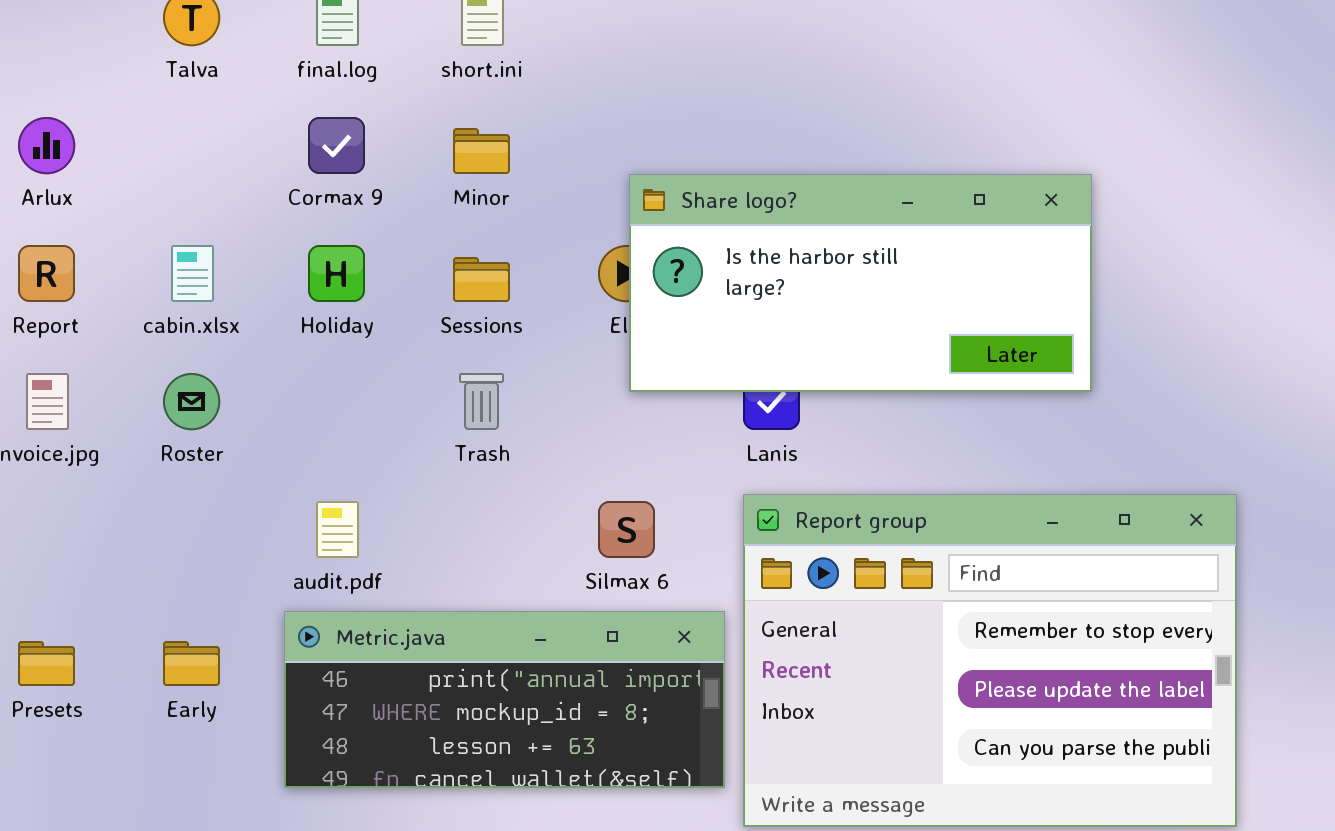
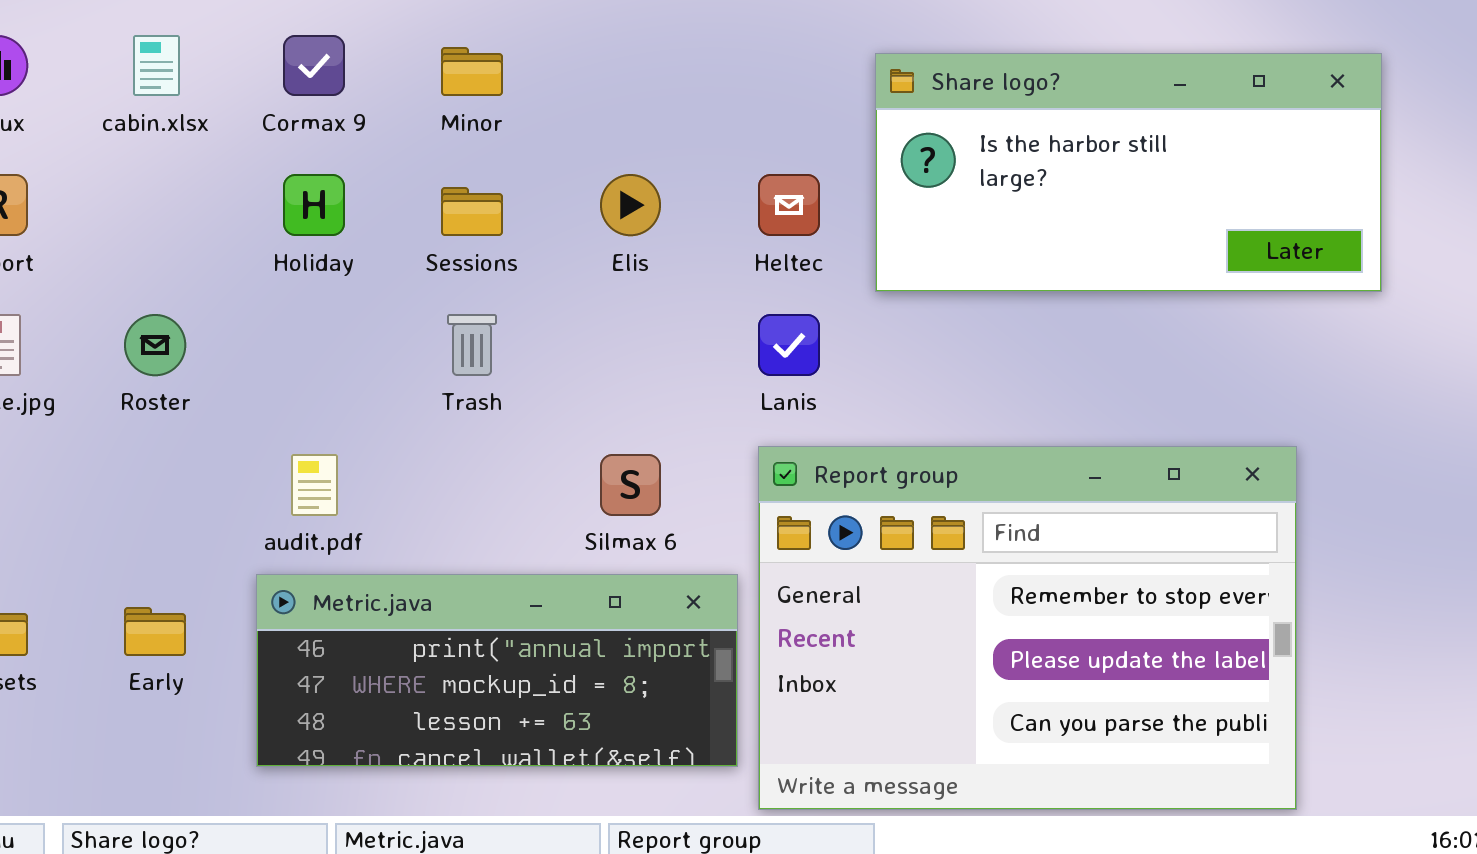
Share logo?: [629,174,1092,392] -> [875,53,1382,292], moved
cabin.xlsx: [171,245,214,302] -> [133,35,180,96], moved

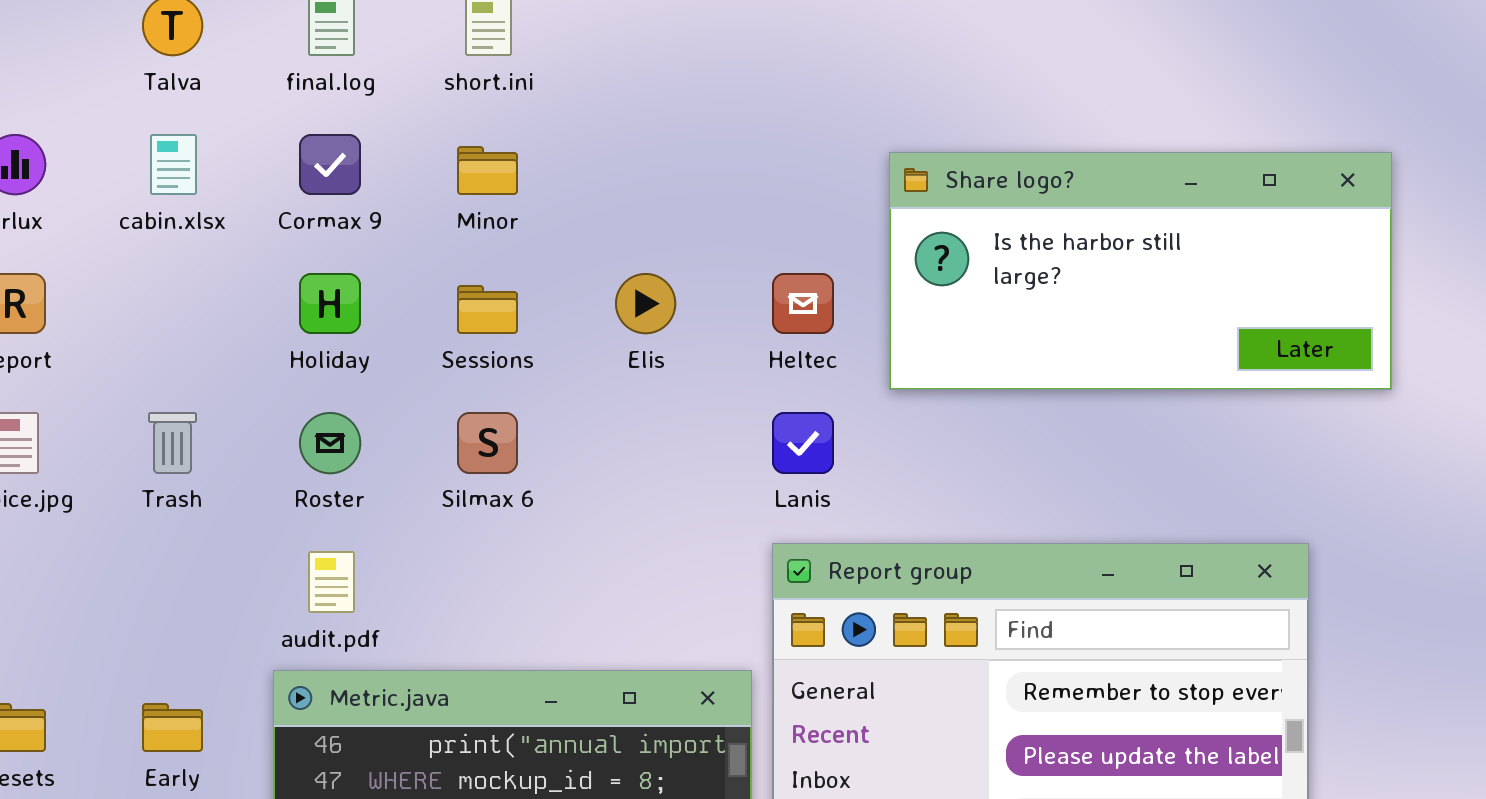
Roster: [124,314,186,376] -> [299,412,361,474], moved
Trash: [447,314,497,376] -> [148,412,197,474], moved
Silmax 6: [600,454,661,516] -> [457,412,518,474], moved

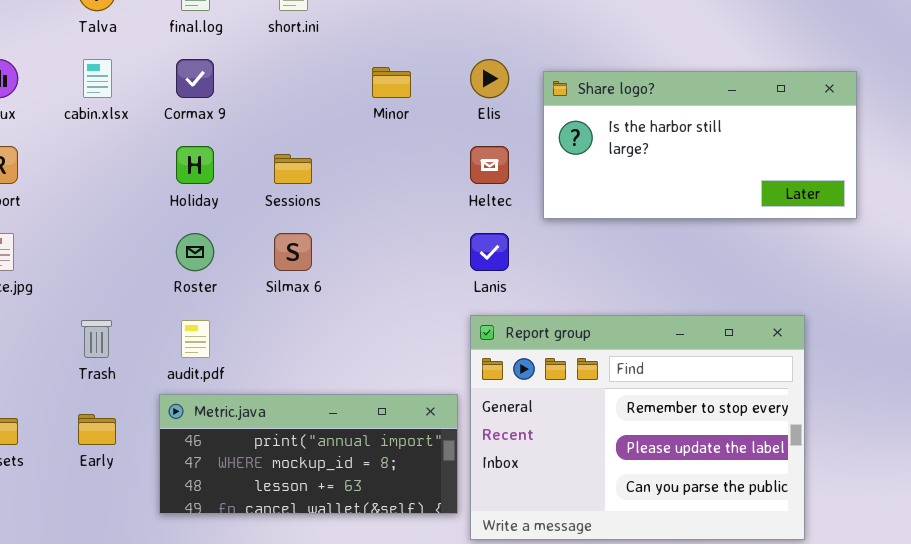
Minor: [457,146,518,195] -> [372,67,411,98], moved
Elis: [615,273,676,334] -> [470,59,509,98], moved
Trash: [148,412,197,474] -> [81,320,112,358], moved

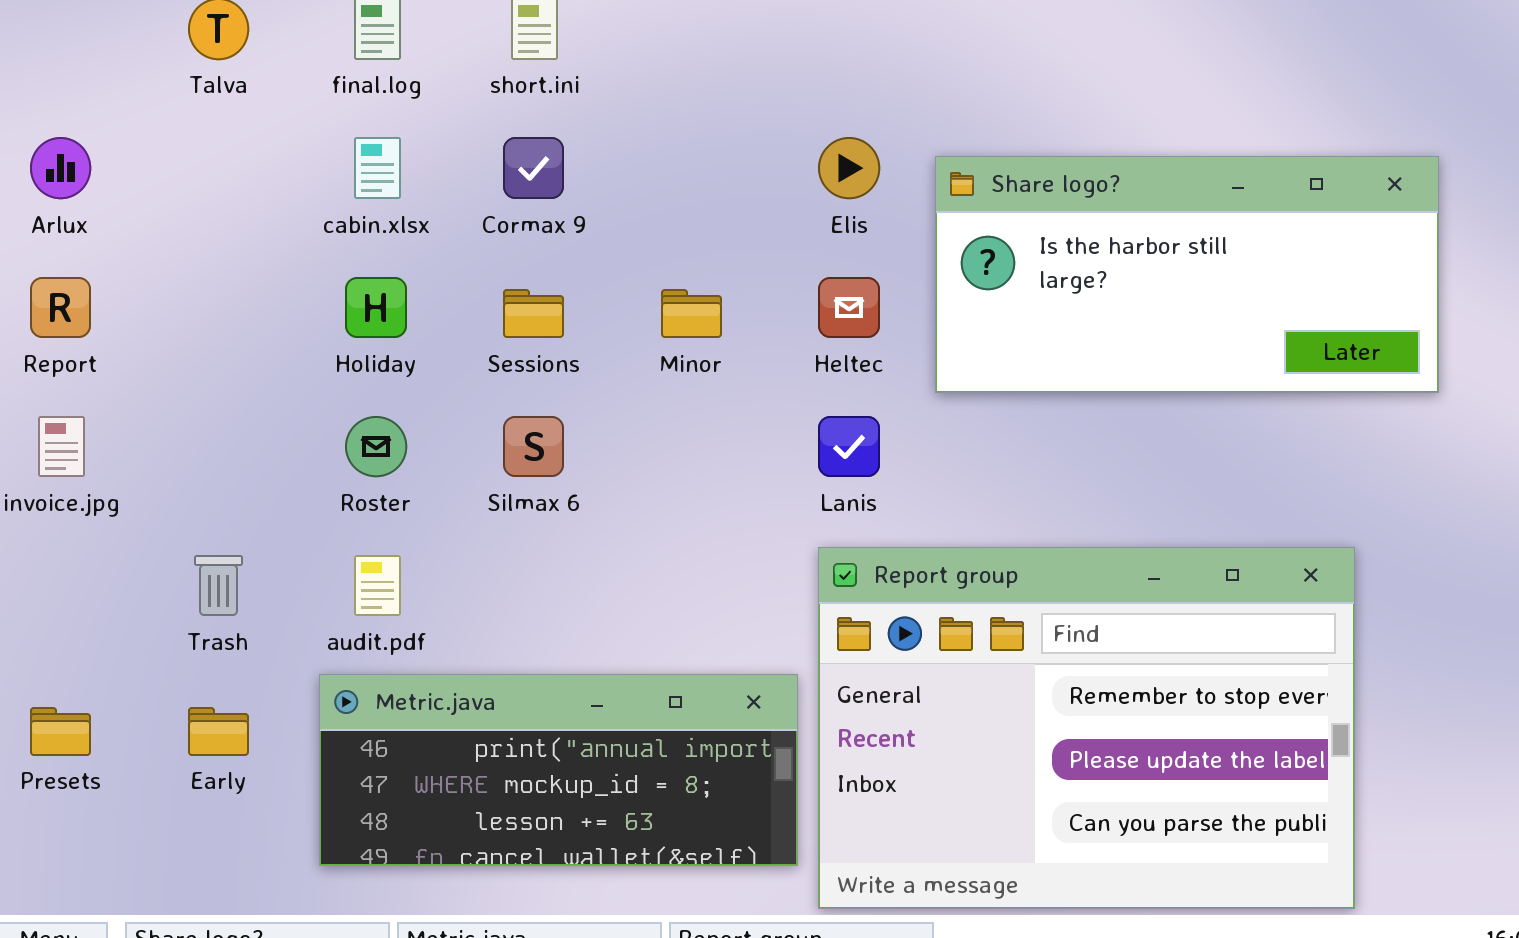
cabin.xlsx: [83,59,112,98] -> [354,137,401,199], moved
Cormax 9: [176,59,214,98] -> [503,137,564,199], moved
Minor: [372,67,411,98] -> [661,289,722,338], moved

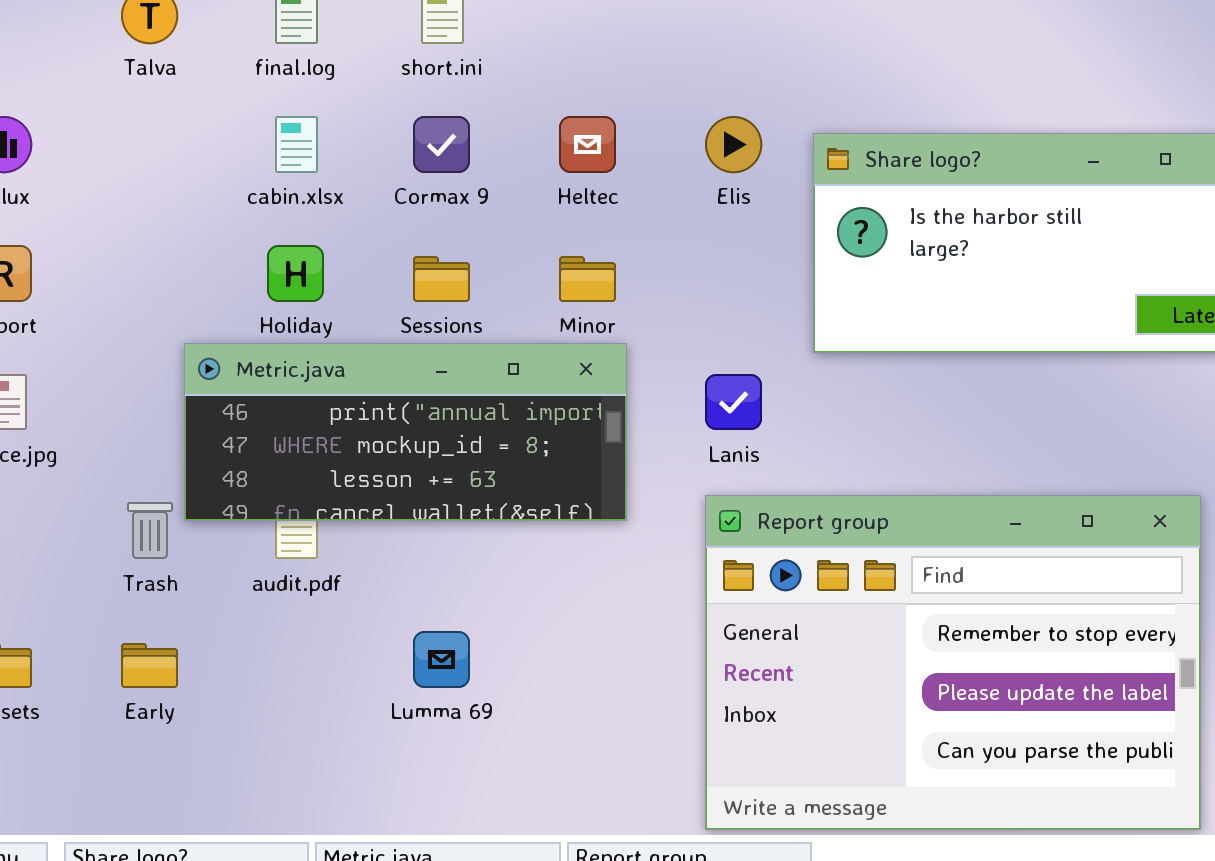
Heltec: [818,277,880,338] -> [559,116,616,173], moved
Metric.java: [319,674,798,866] -> [184,343,627,521], moved

